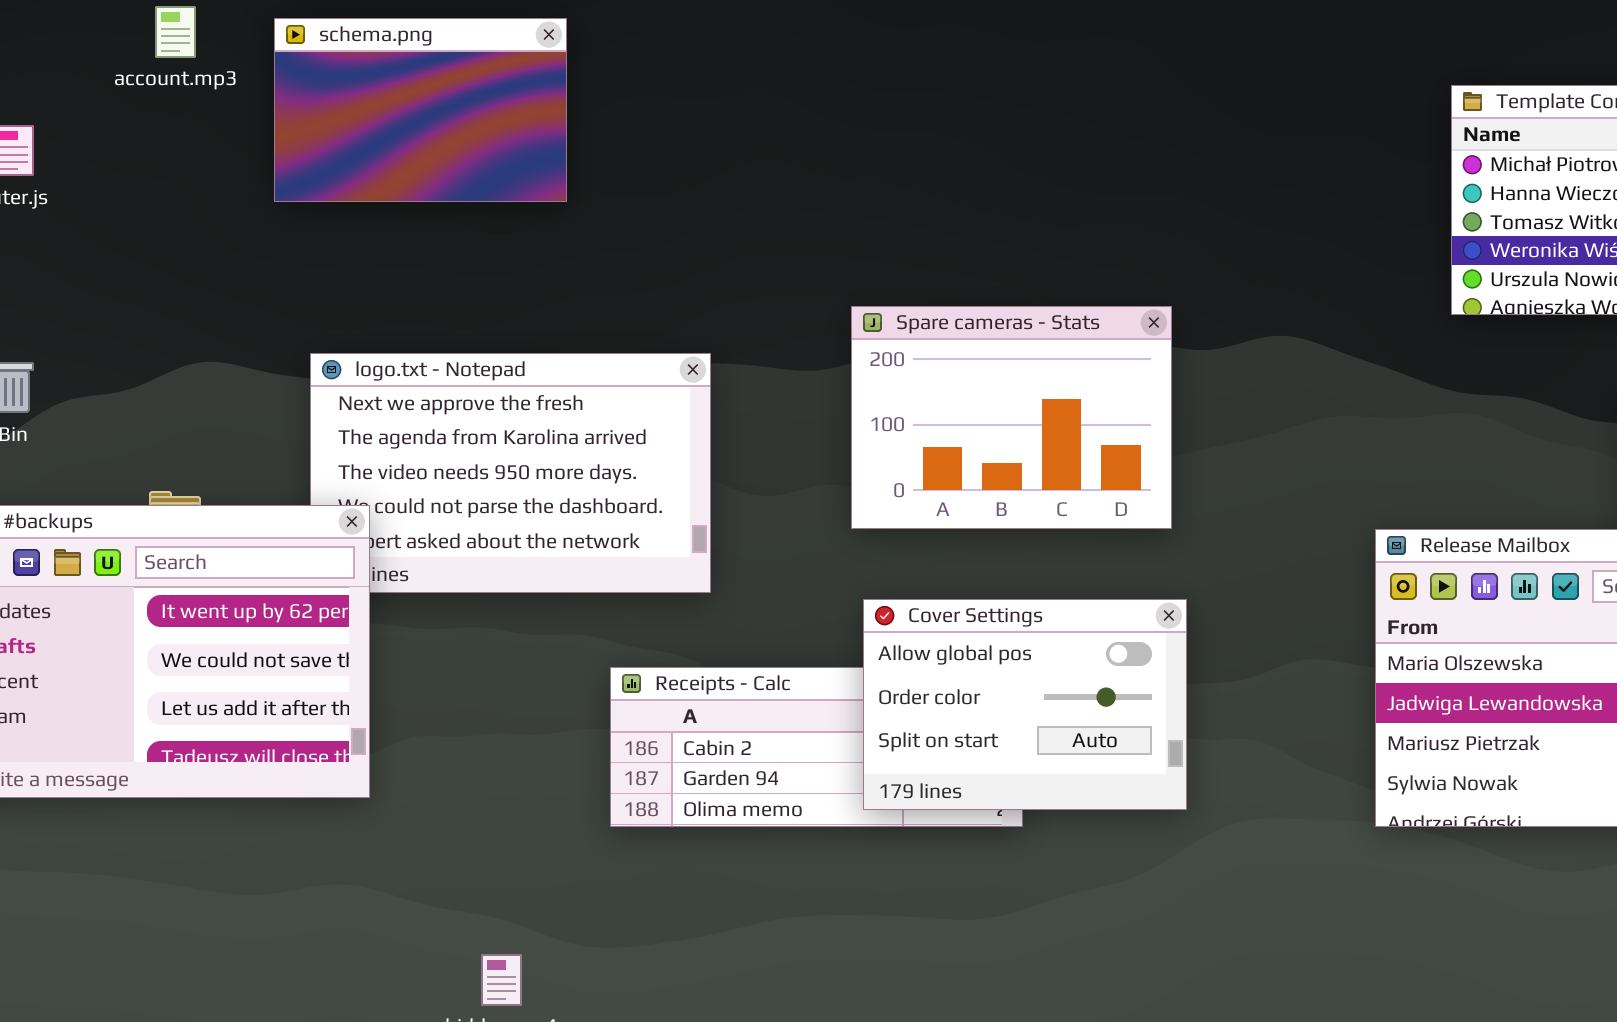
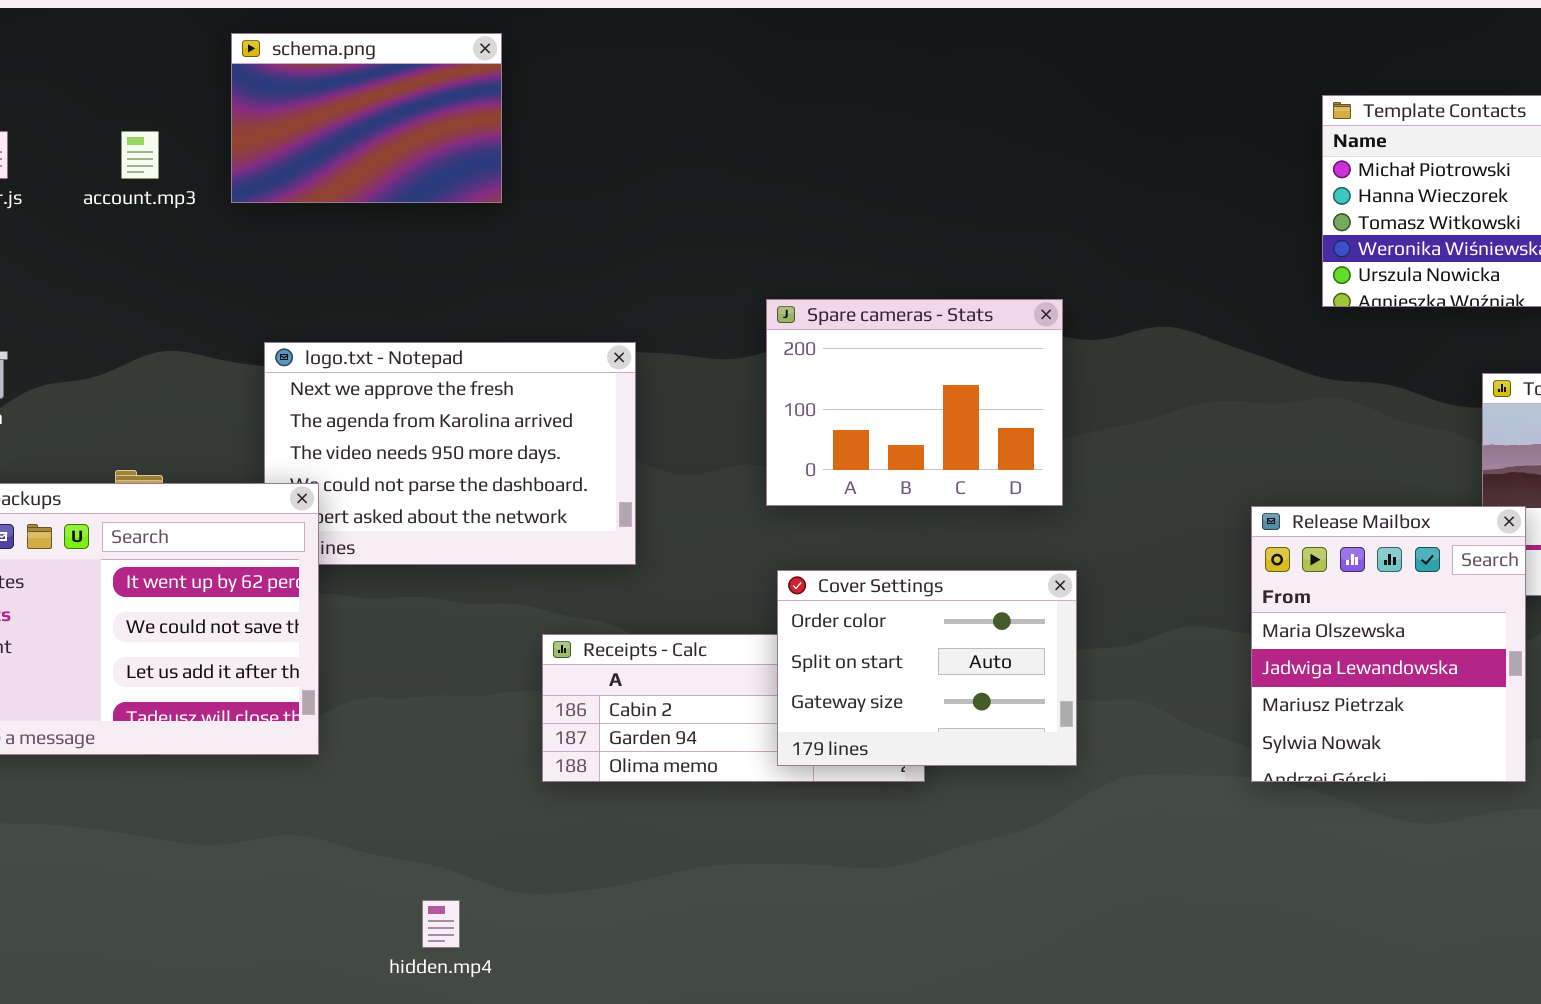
account.mp3: [155,6,196,58] -> [121,131,159,179], moved
Cover Settings: [863,599,1187,810] -> [777,570,1077,766], scrolled down 1 row

